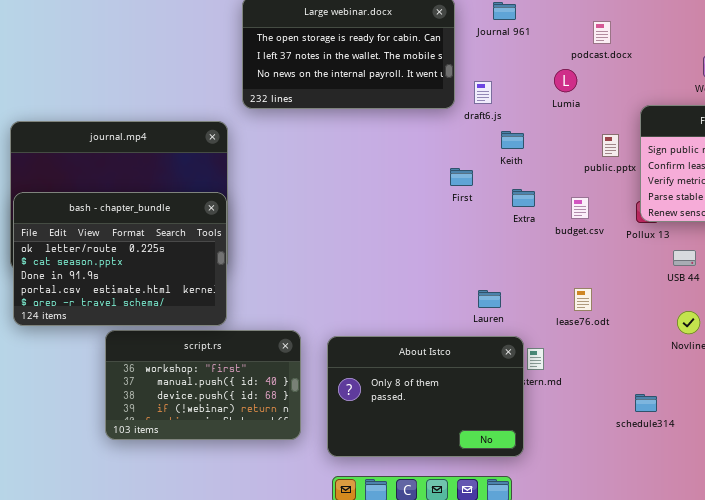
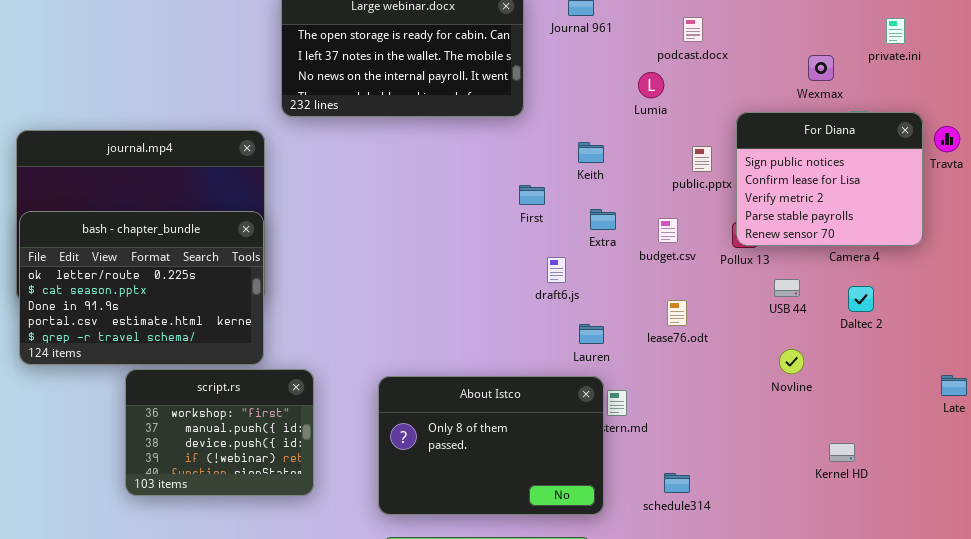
draft6.js: [474,81,492,104] -> [547,257,566,283], moved
lease76.odt: [574,288,592,311] -> [667,300,687,326], moved
Lauren: [478,290,501,308] -> [579,324,604,344], moved
script.rs: [105,330,301,440] -> [125,369,314,496], resized
schedule314: [635,394,657,412] -> [664,473,690,493], moved

